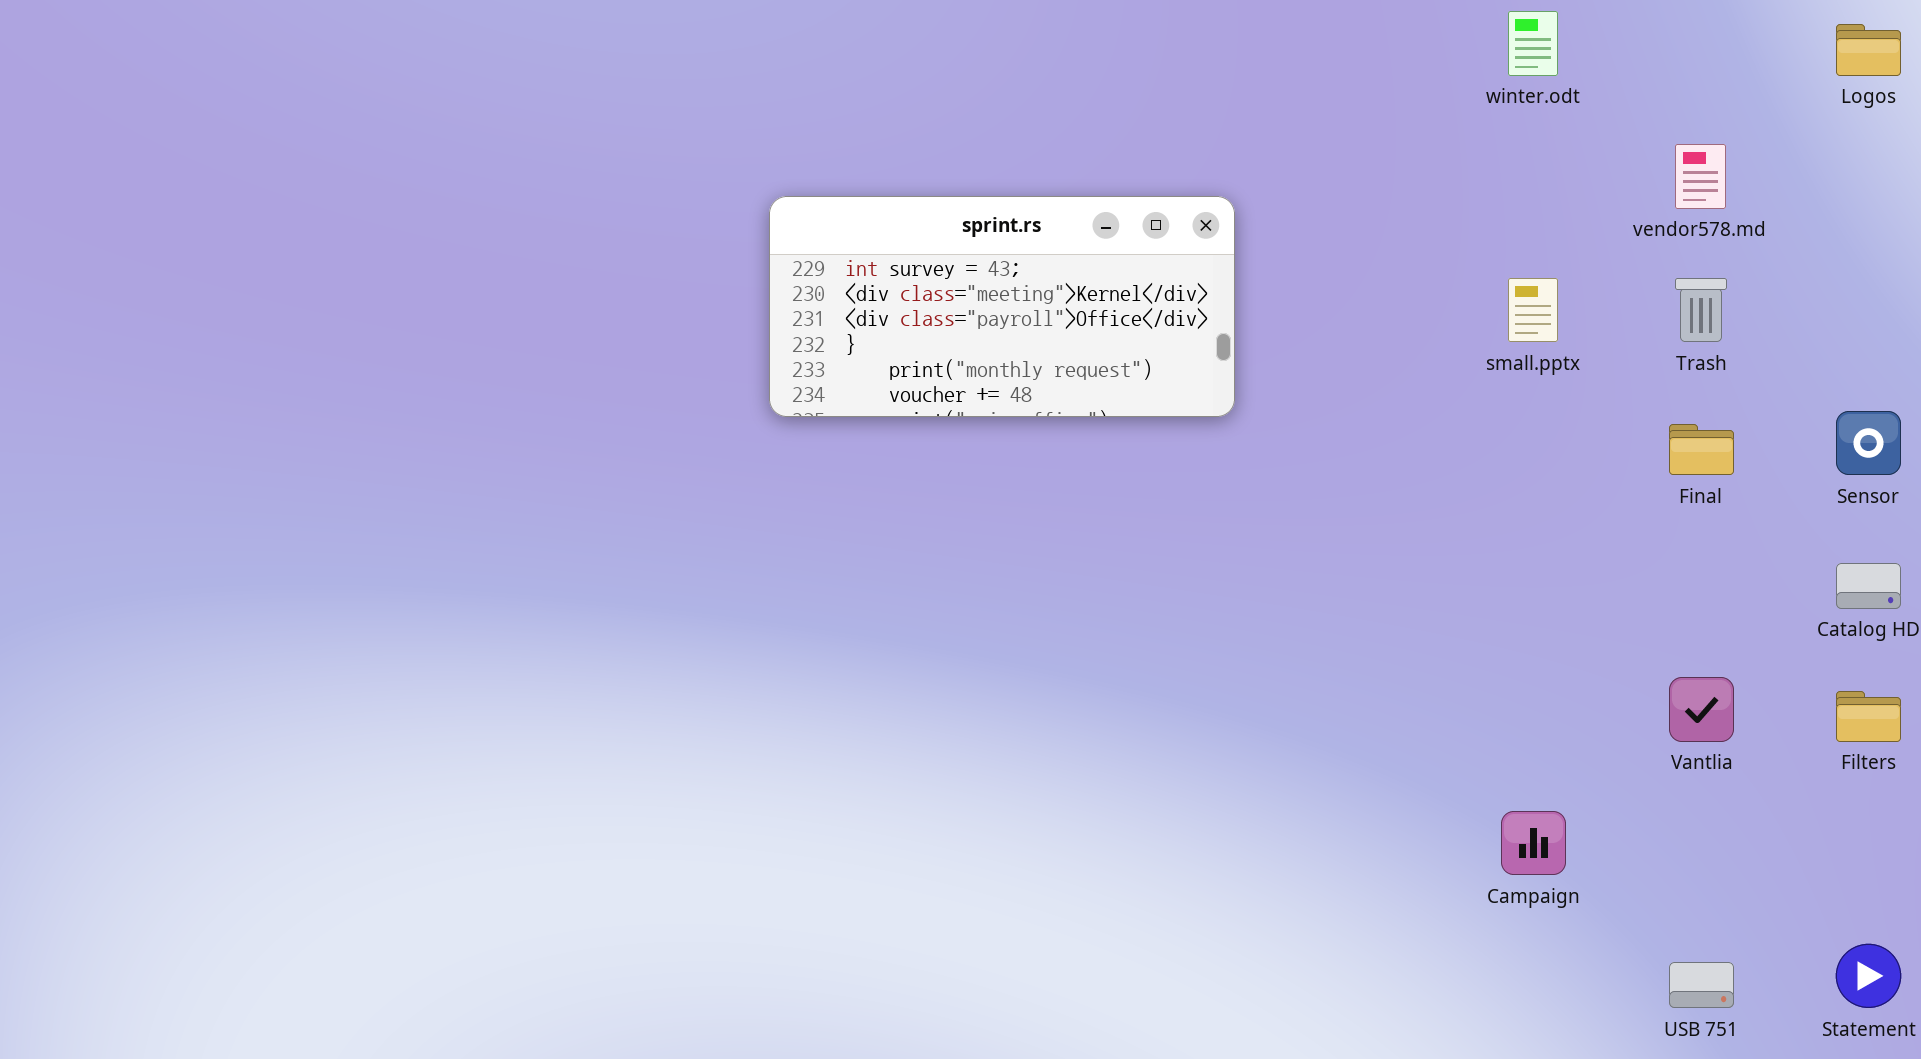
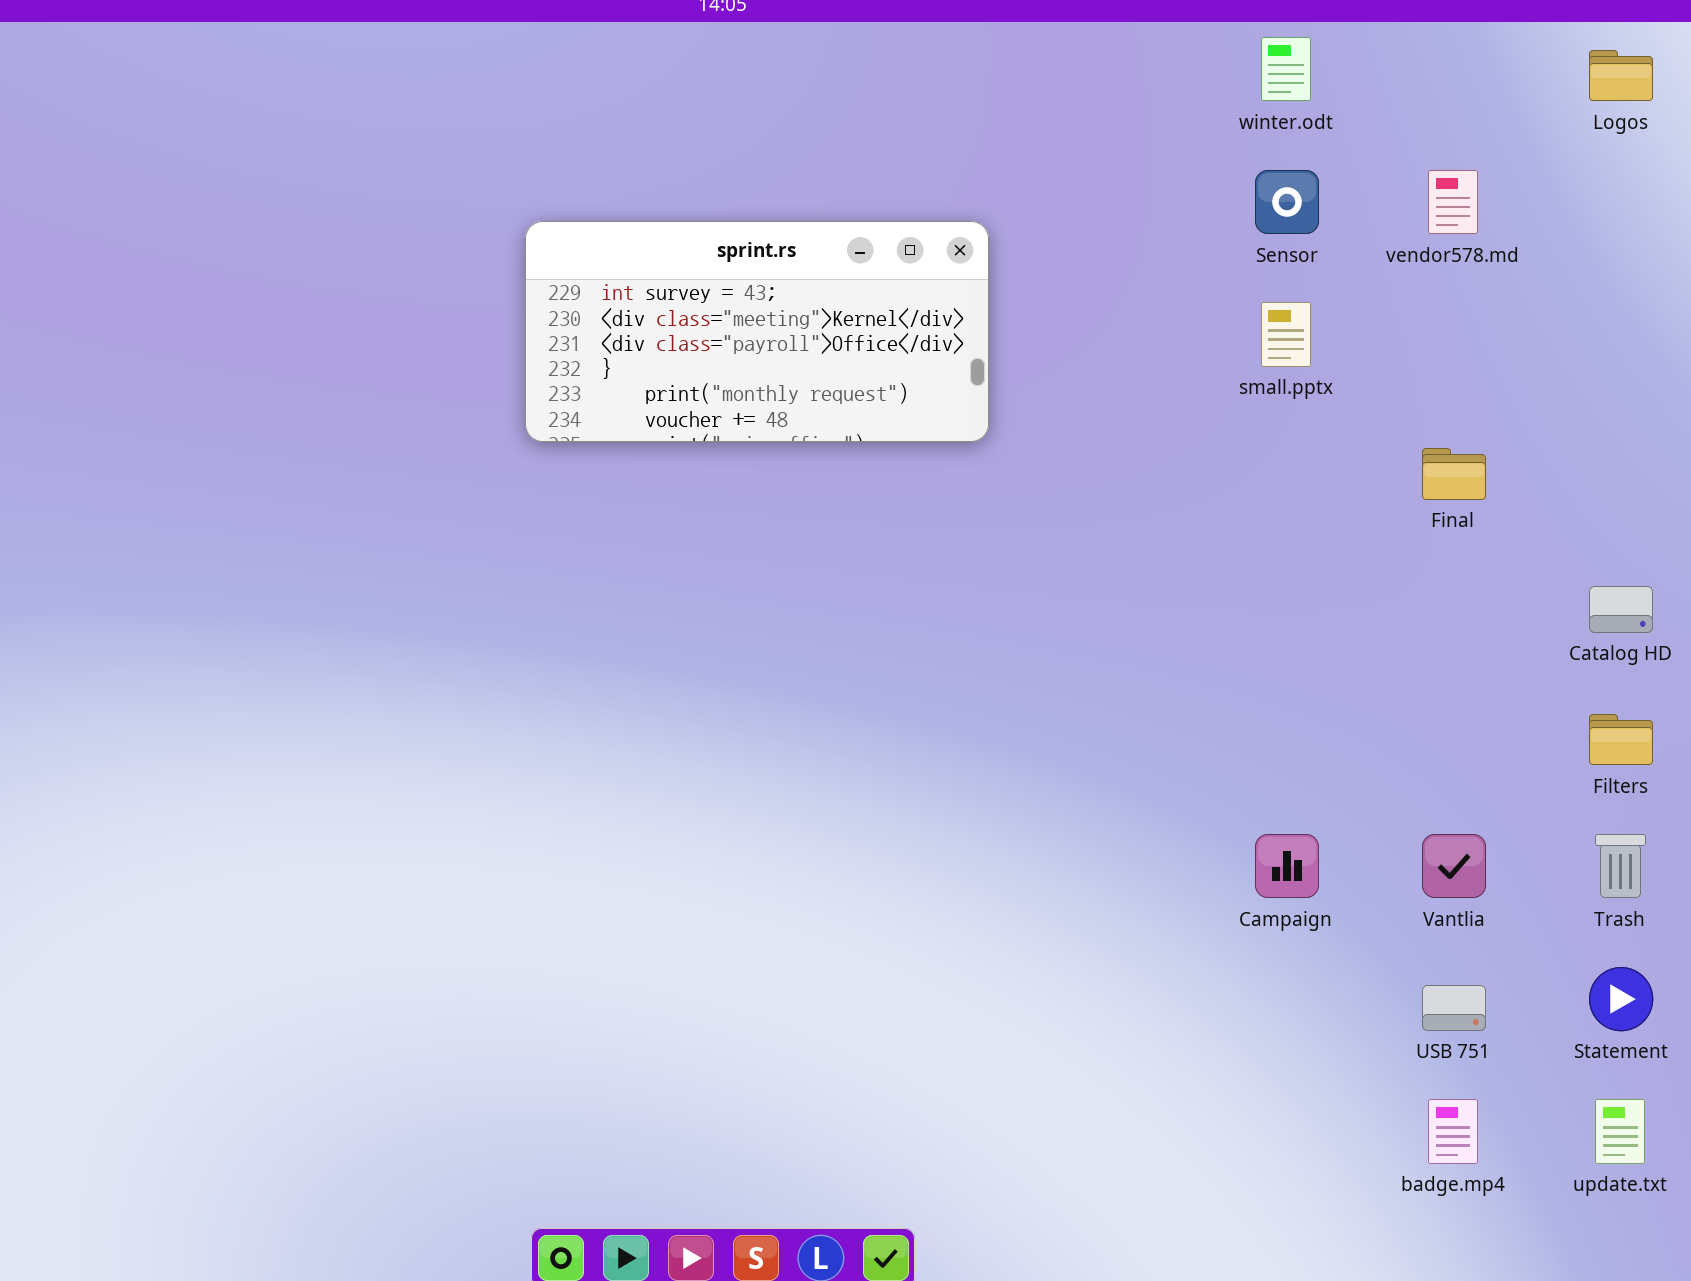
Trash: [1675,278,1727,342] -> [1595,834,1646,898], moved
Sensor: [1836,411,1901,475] -> [1255,170,1319,234], moved
Vantlia: [1669,677,1734,742] -> [1422,834,1486,898], moved

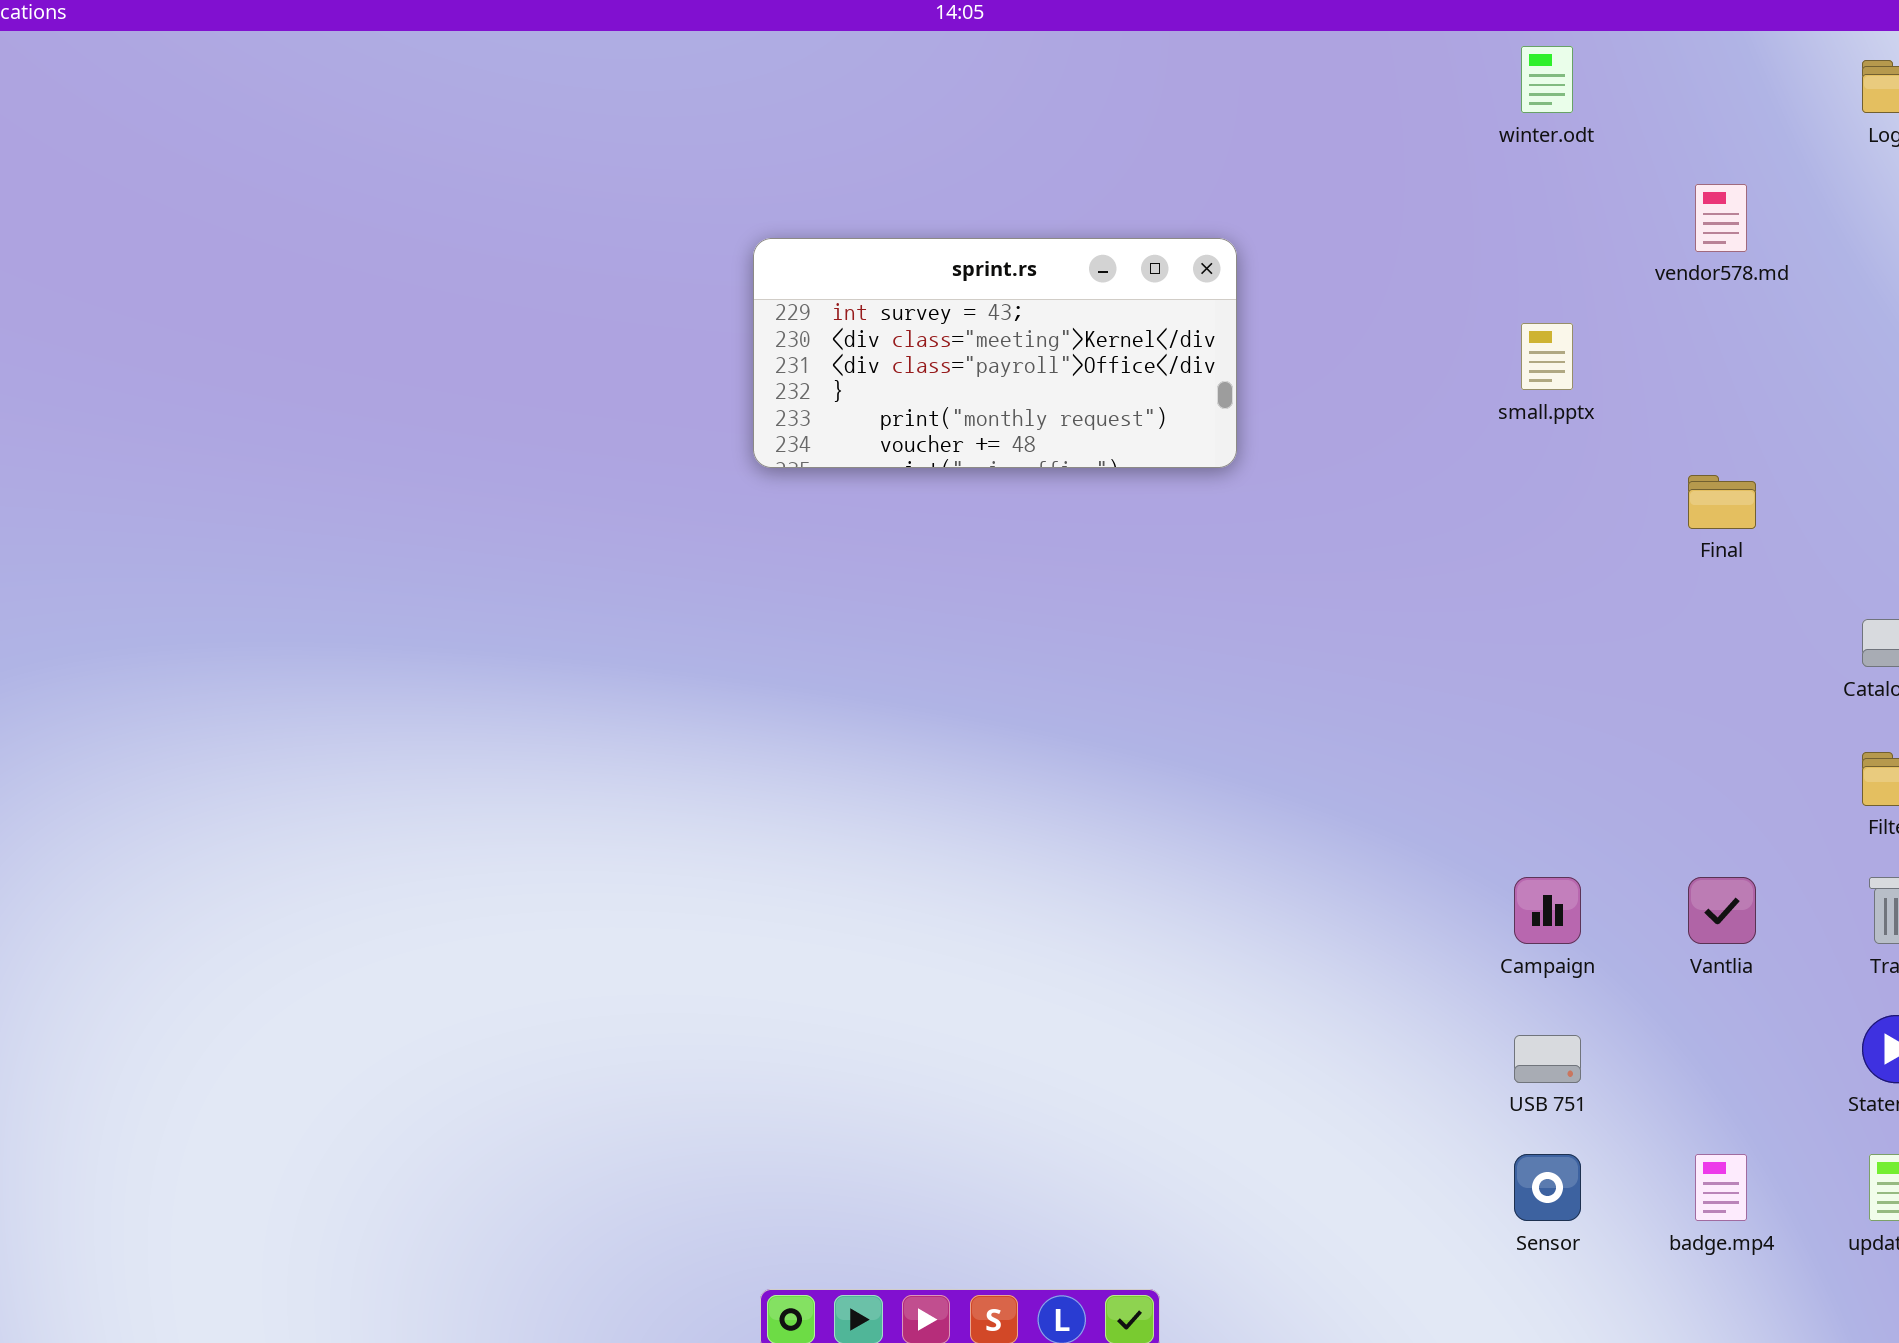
Sensor: [1255,170,1319,234] -> [1514,1154,1581,1221], moved
USB 751: [1422,985,1486,1031] -> [1514,1035,1581,1083], moved

